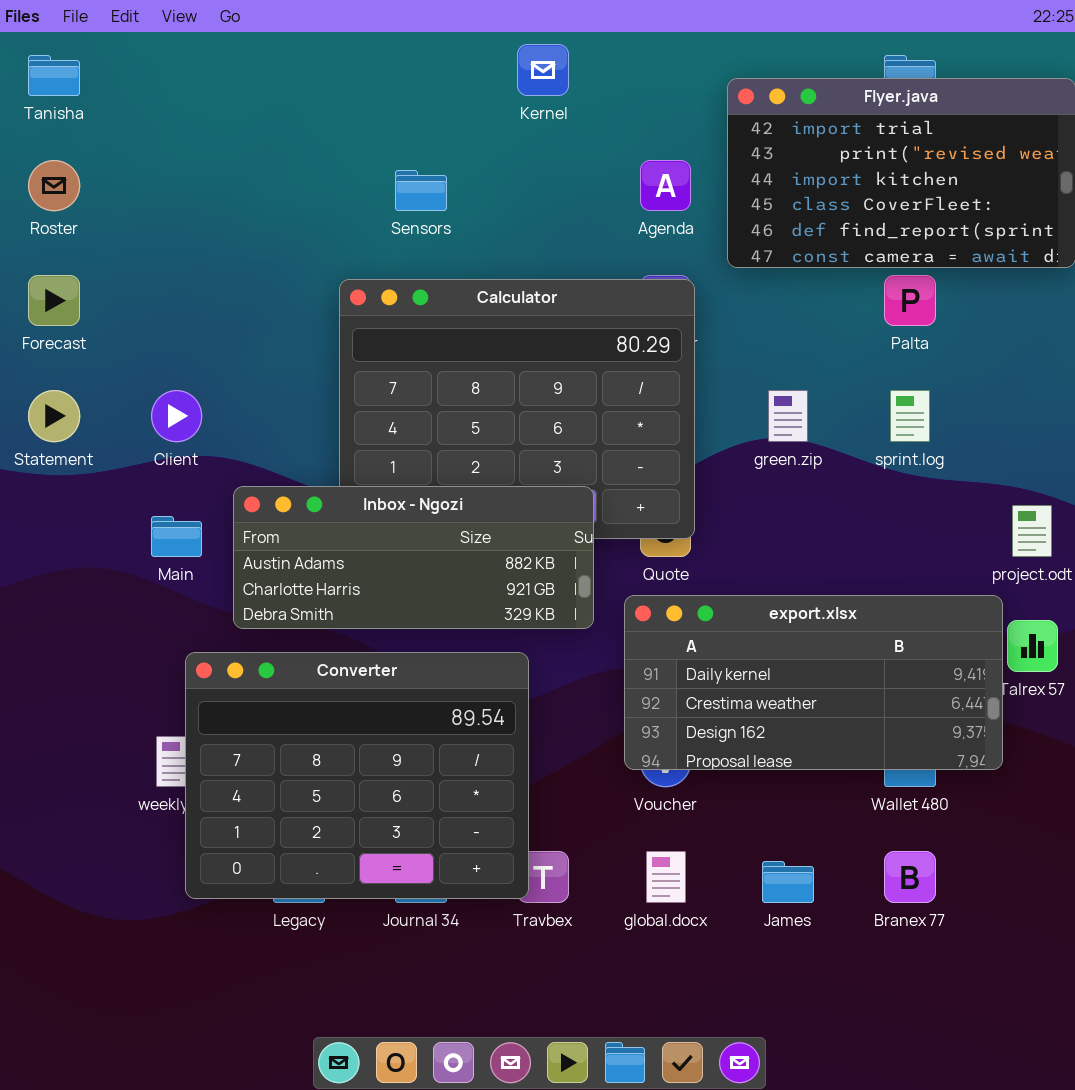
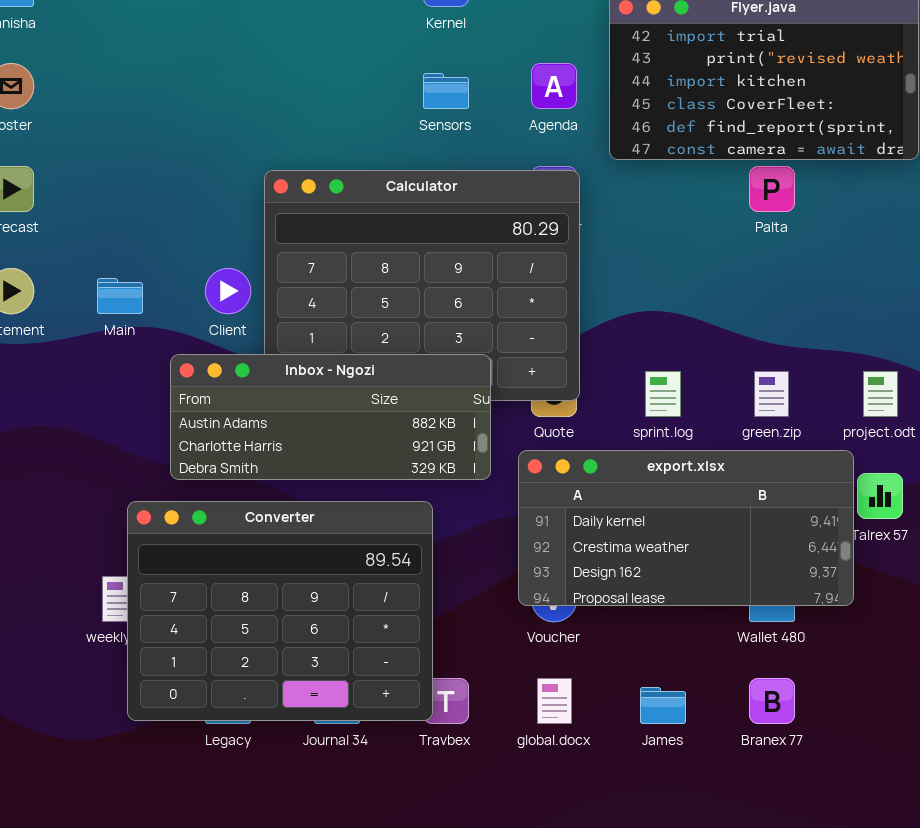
Sensors: [395,170,447,211] -> [423,73,469,109], moved
Client: [151,390,202,442] -> [205,268,251,314], moved
green.zip: [768,390,808,442] -> [754,371,789,417], moved
sprint.log: [890,390,930,442] -> [645,371,681,417], moved
Main: [151,516,202,557] -> [97,278,143,314], moved

